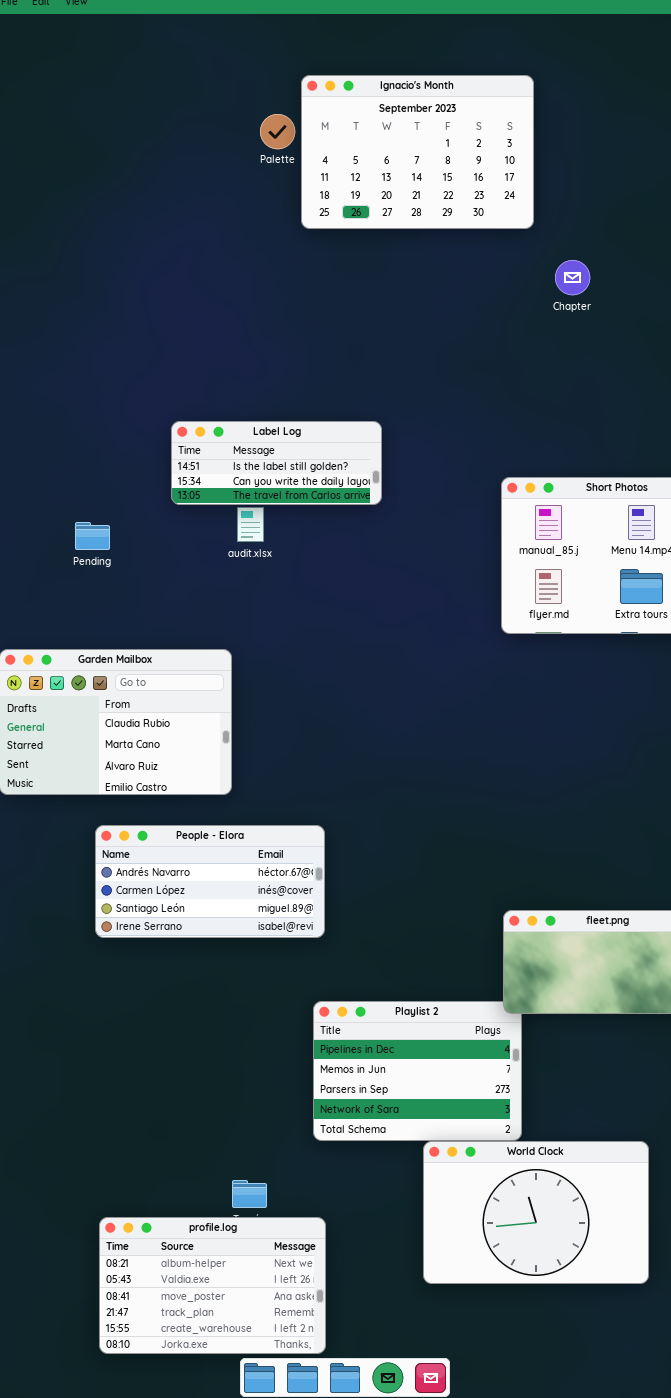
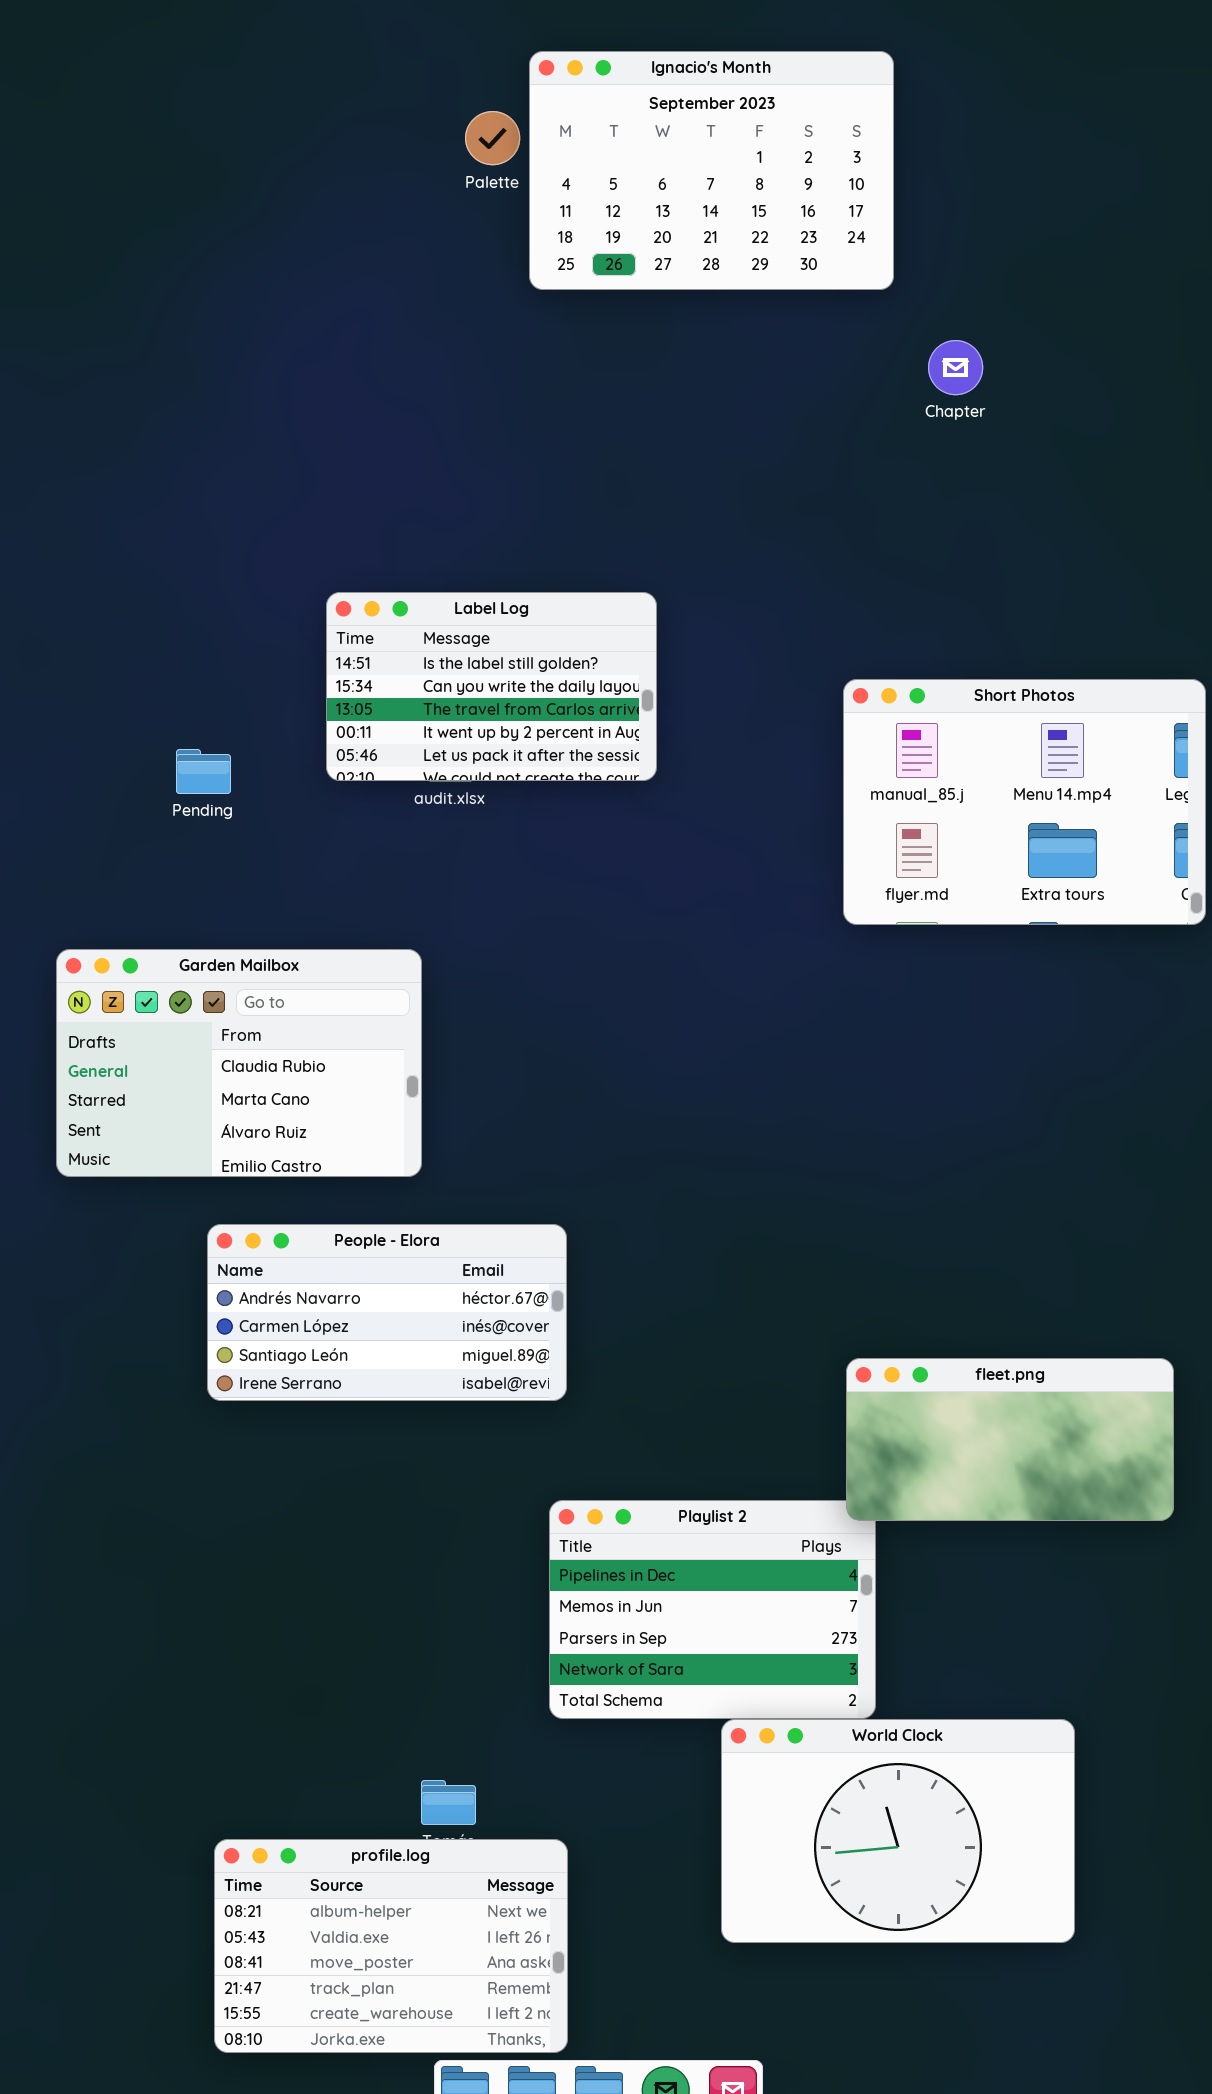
Label Log: [171,421,382,505] -> [326,592,657,781], resized

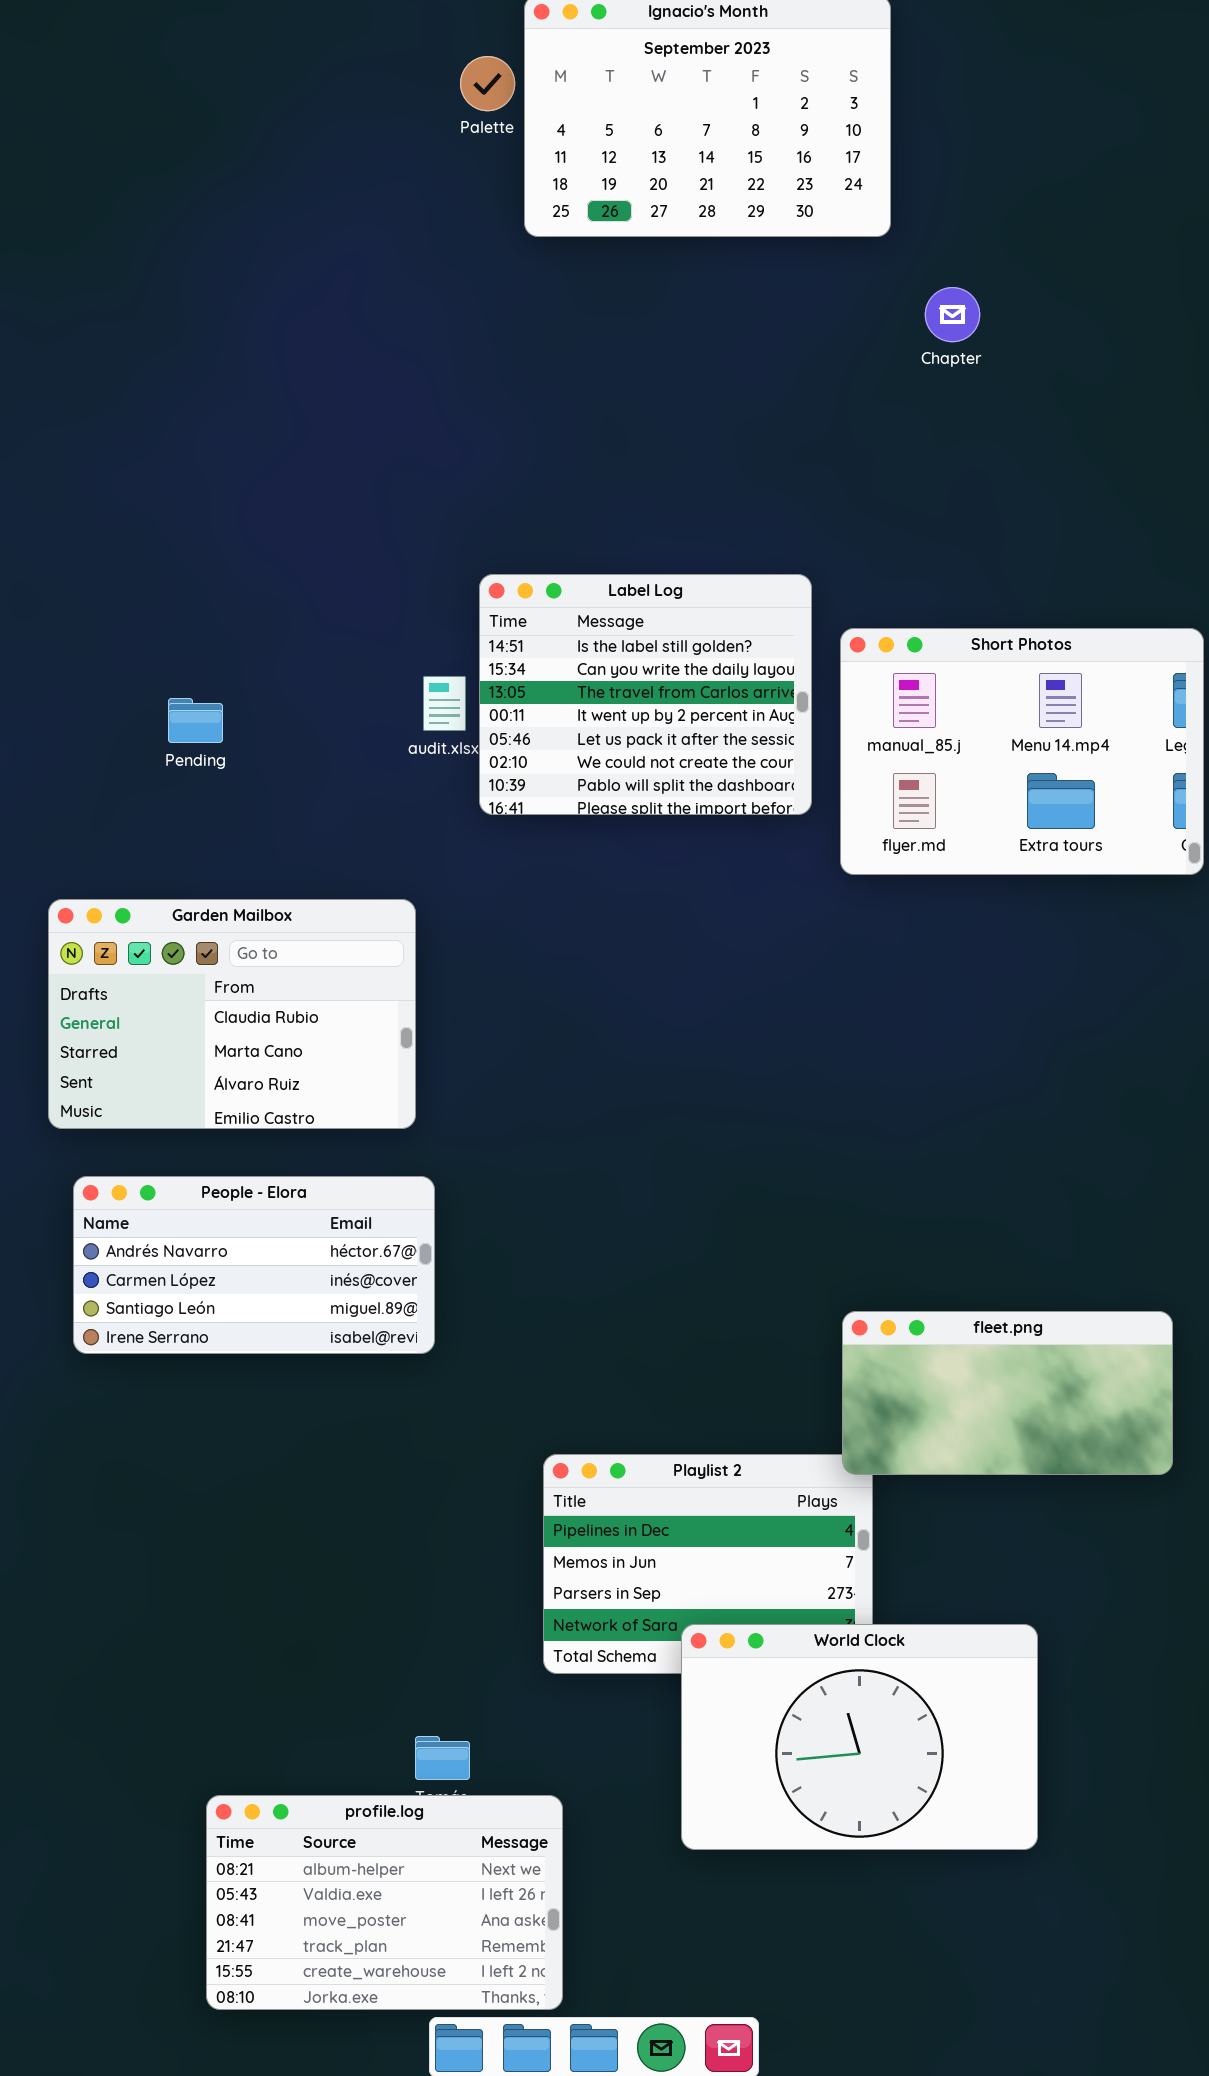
Label Log: [326,592,657,781] -> [479,574,812,815], moved, resized
People - Elora: [207,1224,567,1401] -> [73,1176,435,1354], moved
World Clock: [721,1719,1075,1943] -> [681,1624,1038,1850], moved

